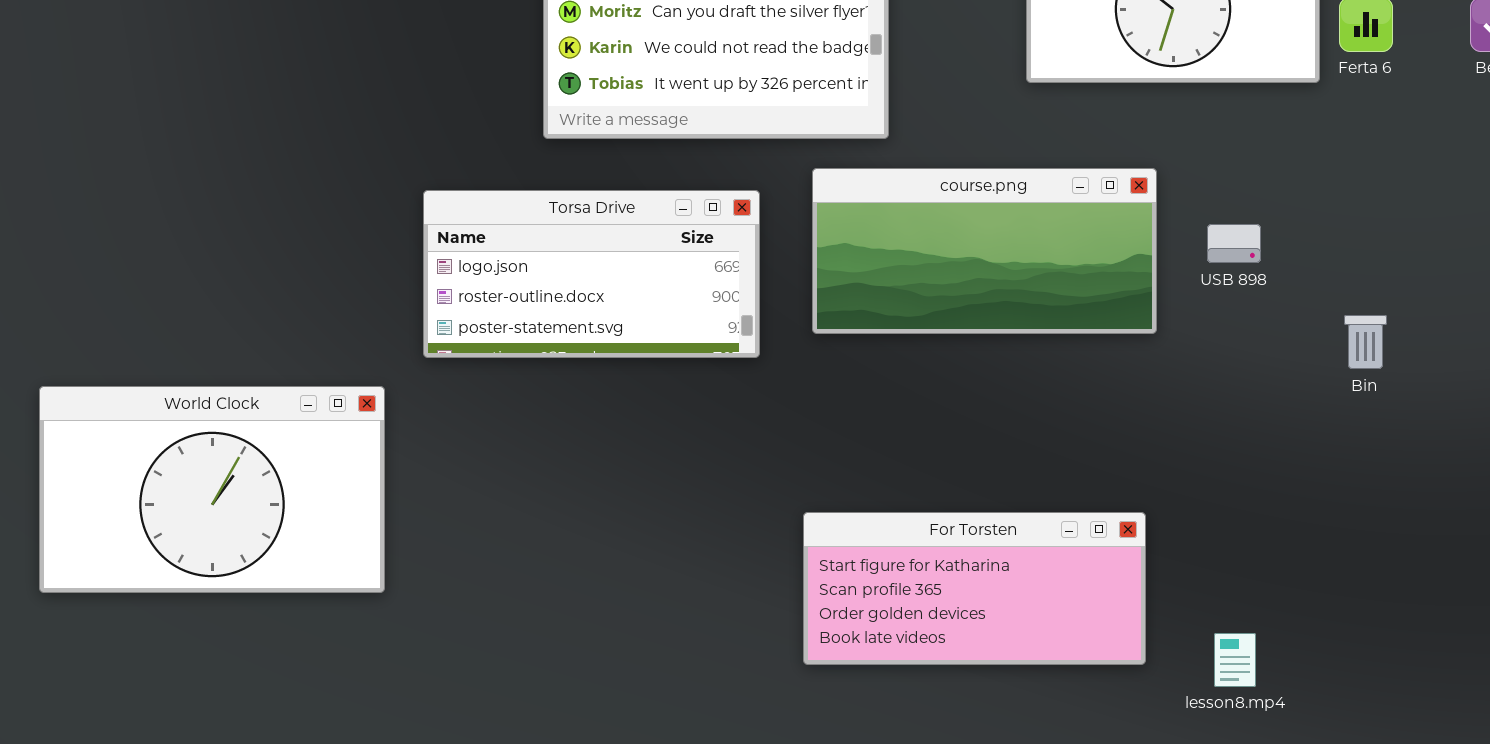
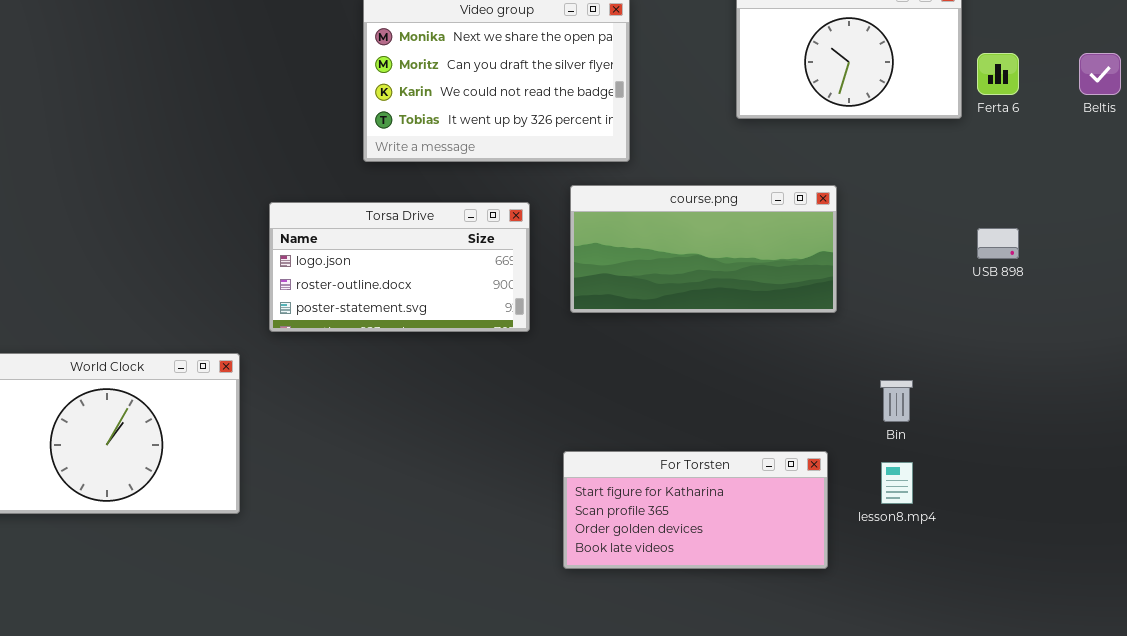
USB 898: [1207,224,1261,263] -> [977,228,1019,259], moved
Bin: [1344,315,1387,369] -> [880,380,913,422], moved
lesson8.mp4: [1214,633,1256,687] -> [881,462,913,504], moved

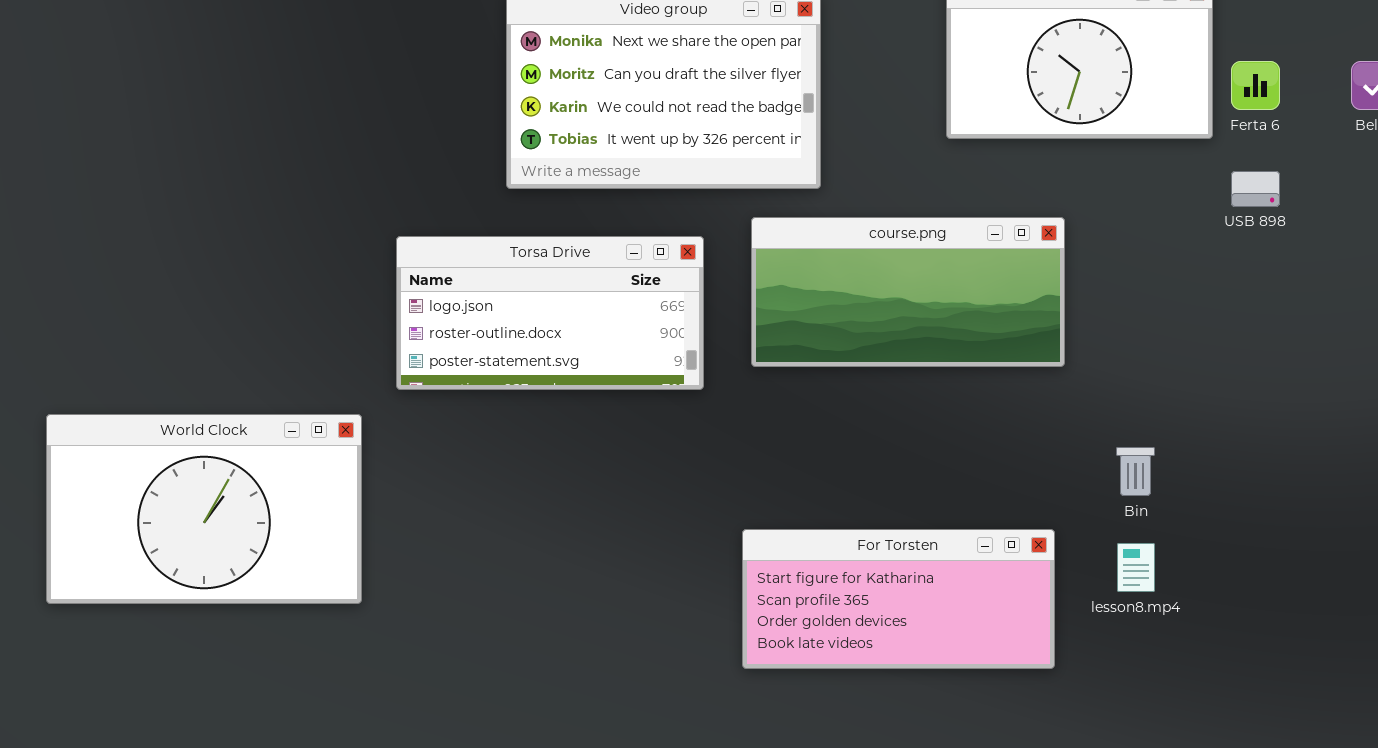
USB 898: [977,228,1019,259] -> [1231,171,1280,207], moved

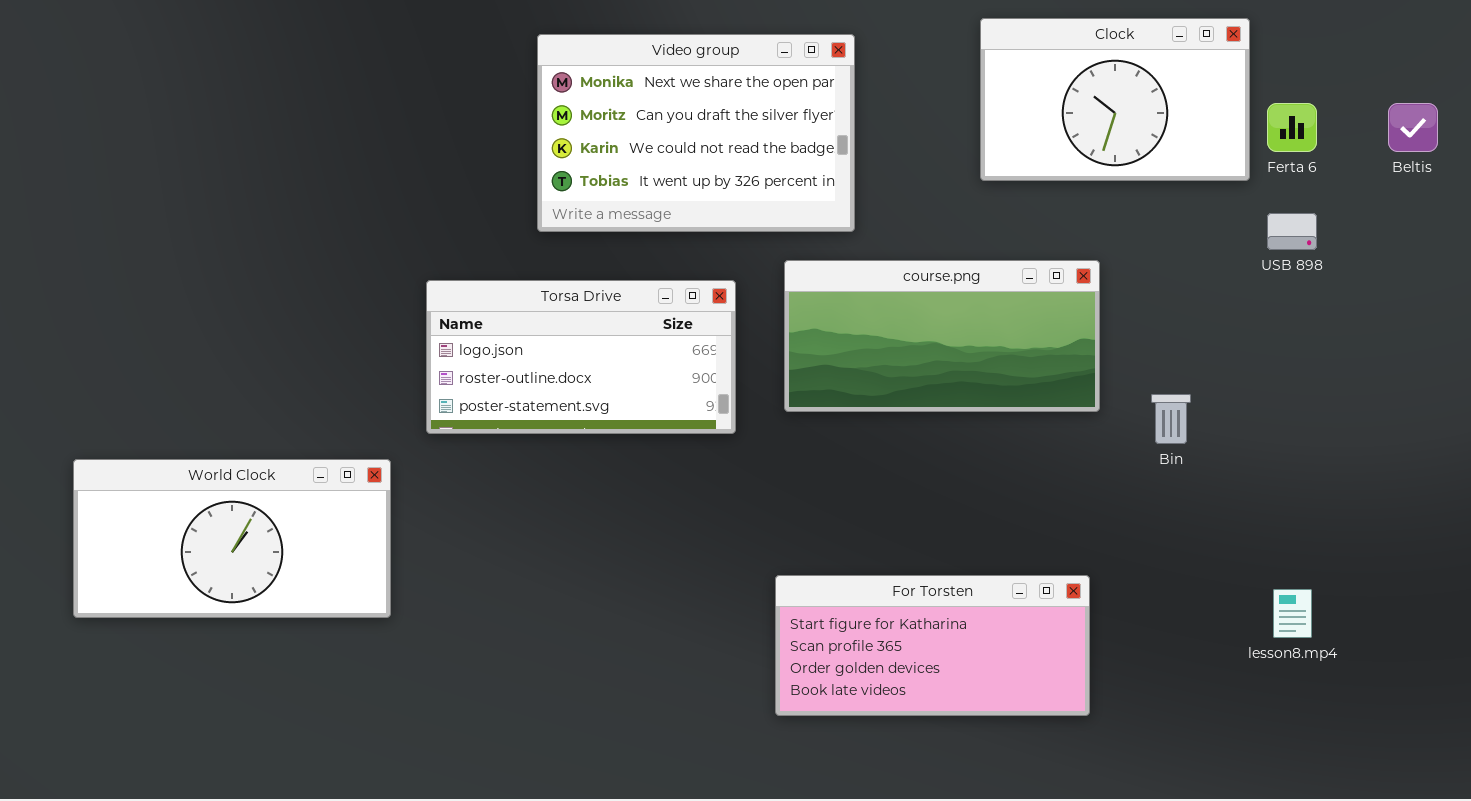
World Clock: [46,414,362,604] -> [73,459,391,618], resized
Bin: [1116,447,1155,496] -> [1151,394,1191,444], moved
lesson8.mp4: [1117,543,1155,592] -> [1273,589,1312,638], moved

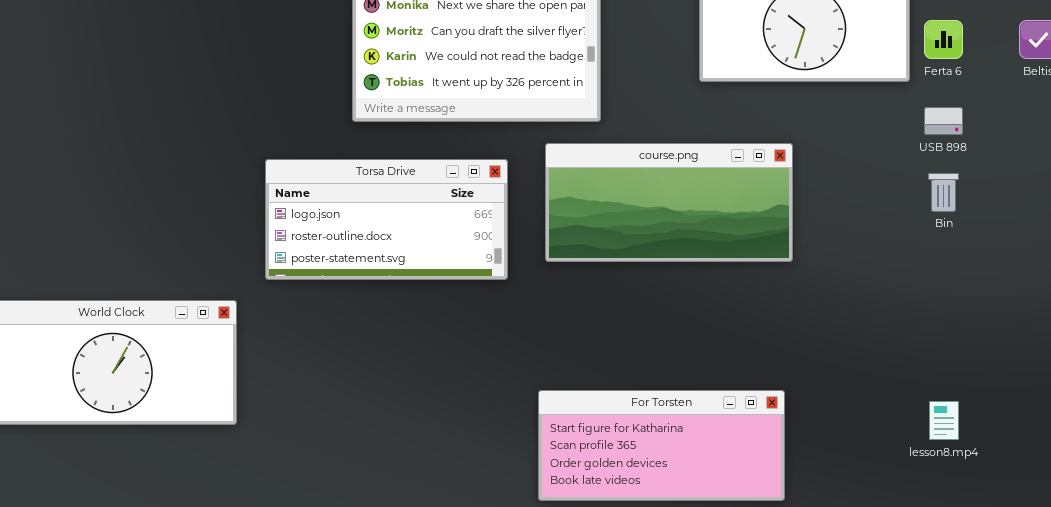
Bin: [1151,394,1191,444] -> [928,173,959,212], moved

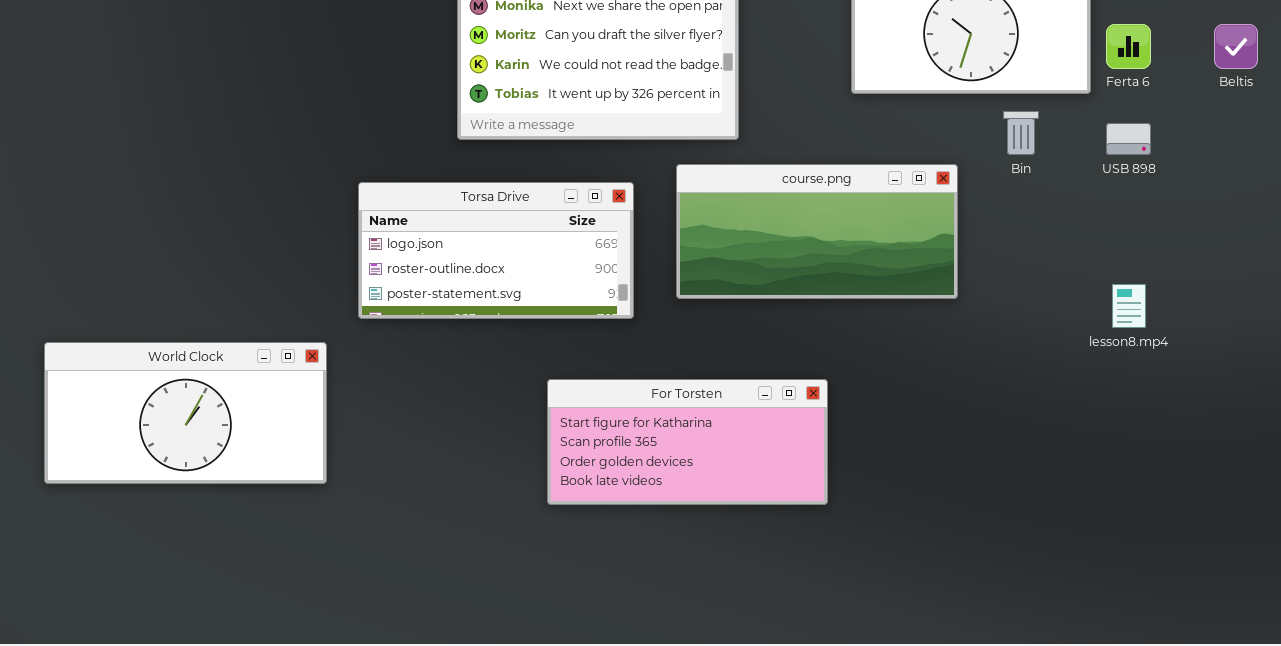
Bin: [928,173,959,212] -> [1003,111,1039,155], moved
For Torsten: [538,390,785,501] -> [547,379,828,505], moved
lesson8.mp4: [929,401,959,440] -> [1112,284,1146,328], moved

